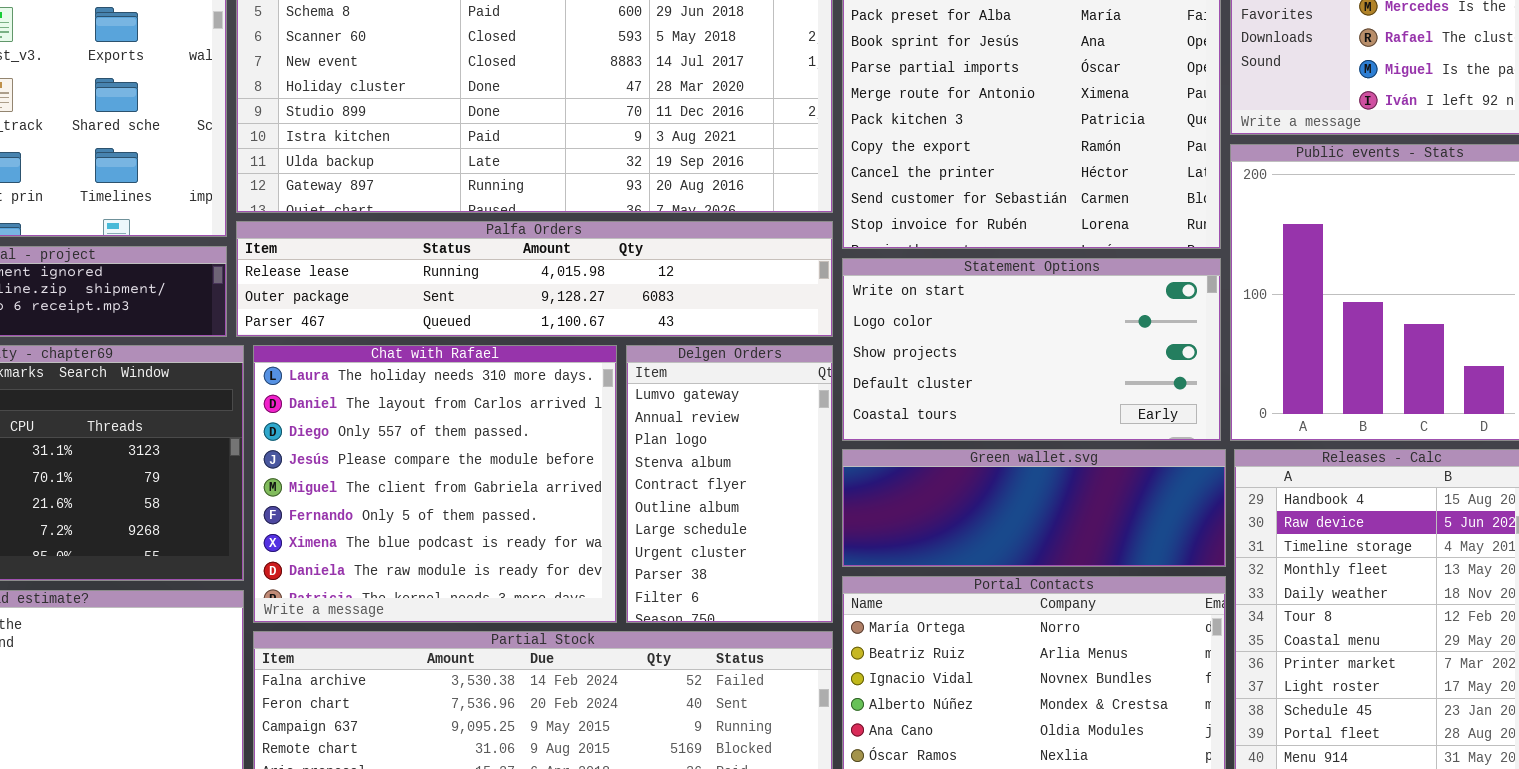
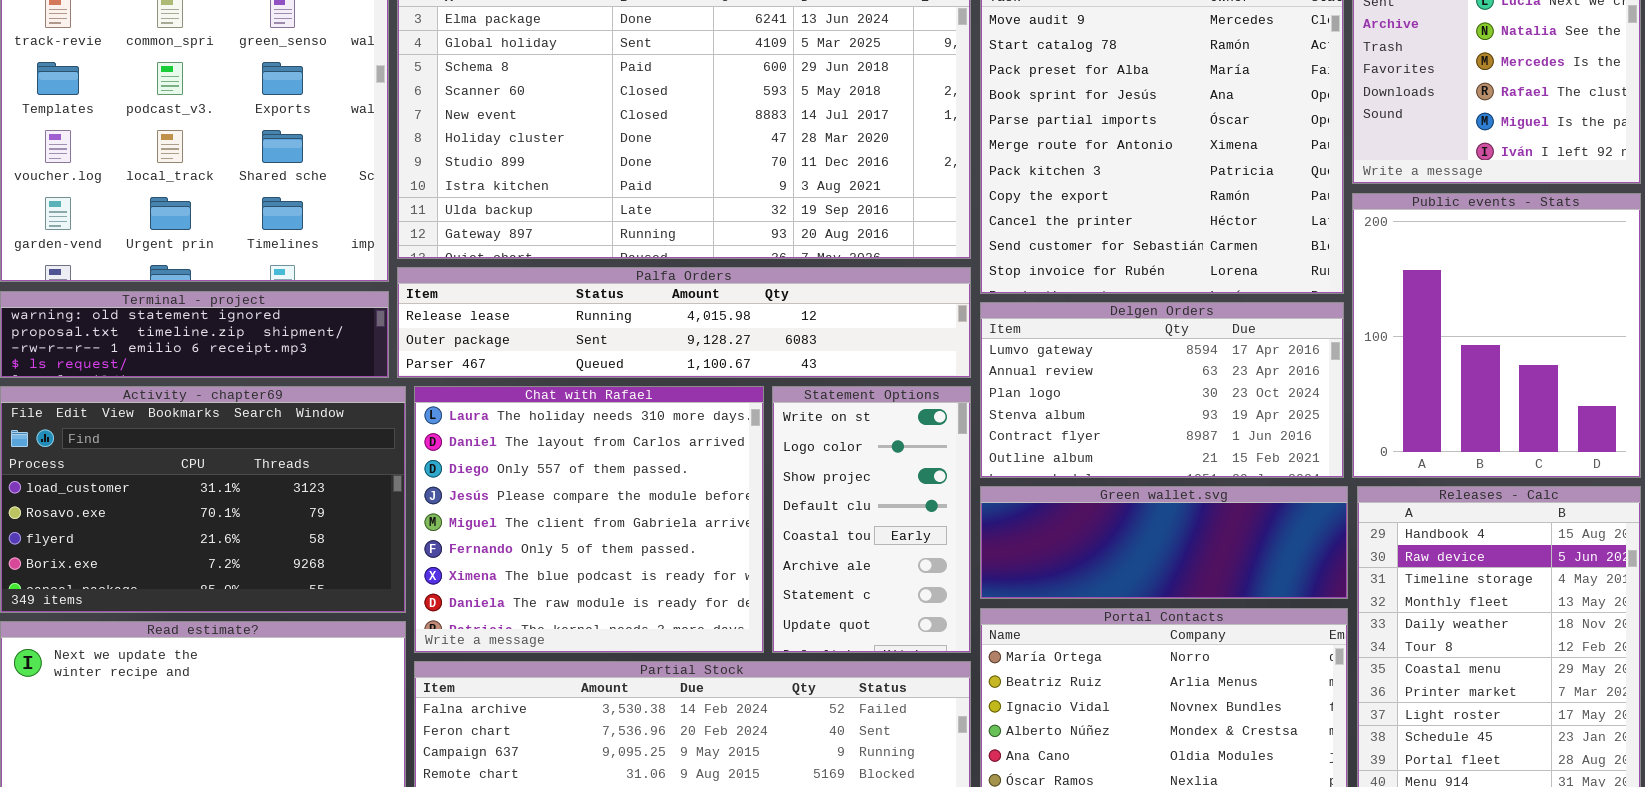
Statement Options: [842,258,1221,441] -> [772,386,971,653], moved, resized
Delgen Orders: [626,345,833,623] -> [980,302,1344,478], moved, resized

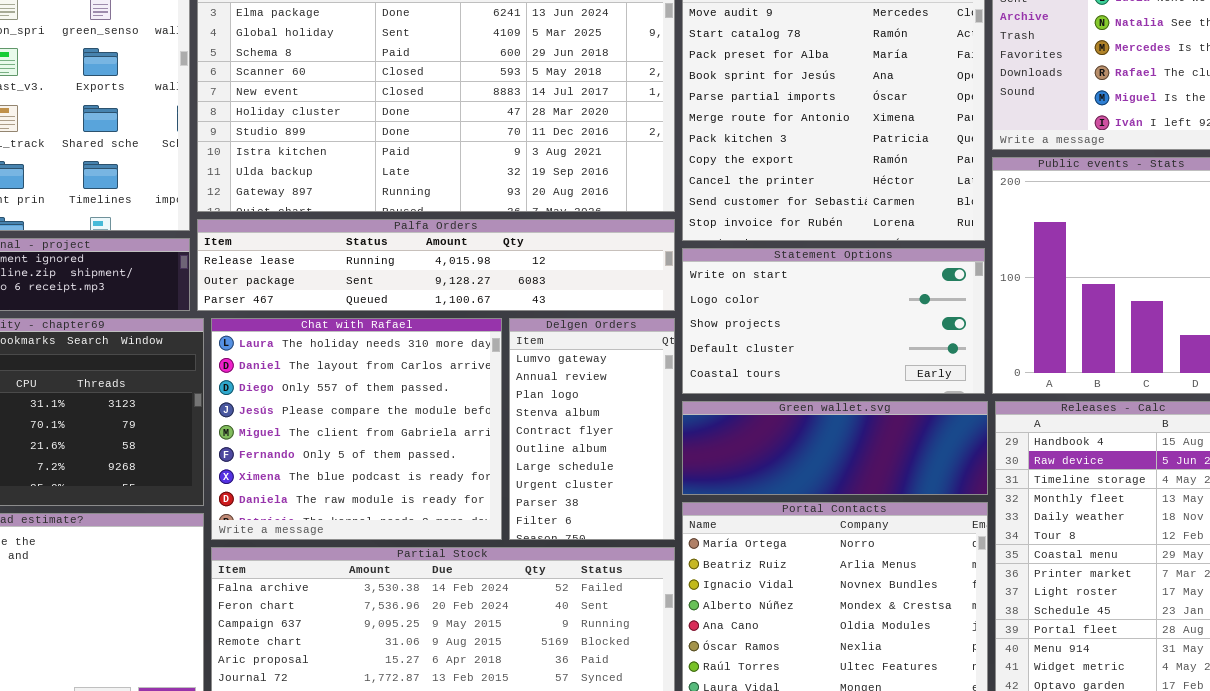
Delgen Orders: [980,302,1344,478] -> [509,318,675,540], moved, resized
Statement Options: [772,386,971,653] -> [682,248,985,394], moved, resized

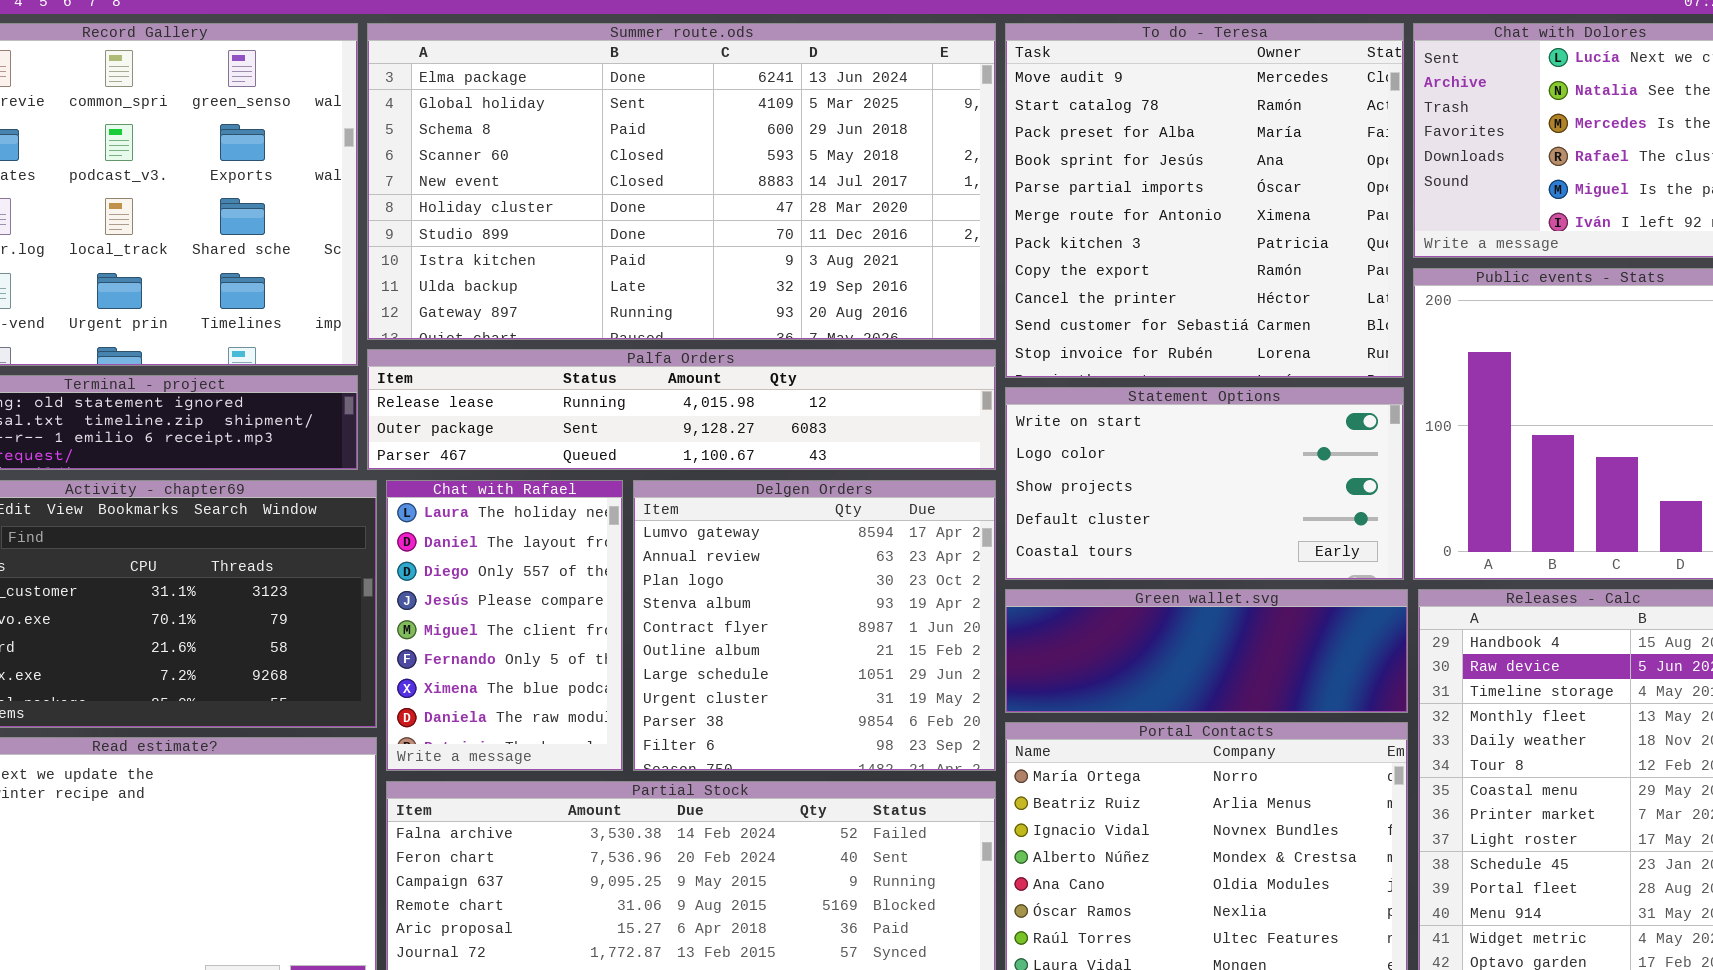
Chat with Rafael: [211,318,502,540] -> [386,480,623,771], resized
Delgen Orders: [509,318,675,540] -> [633,480,996,771], resized

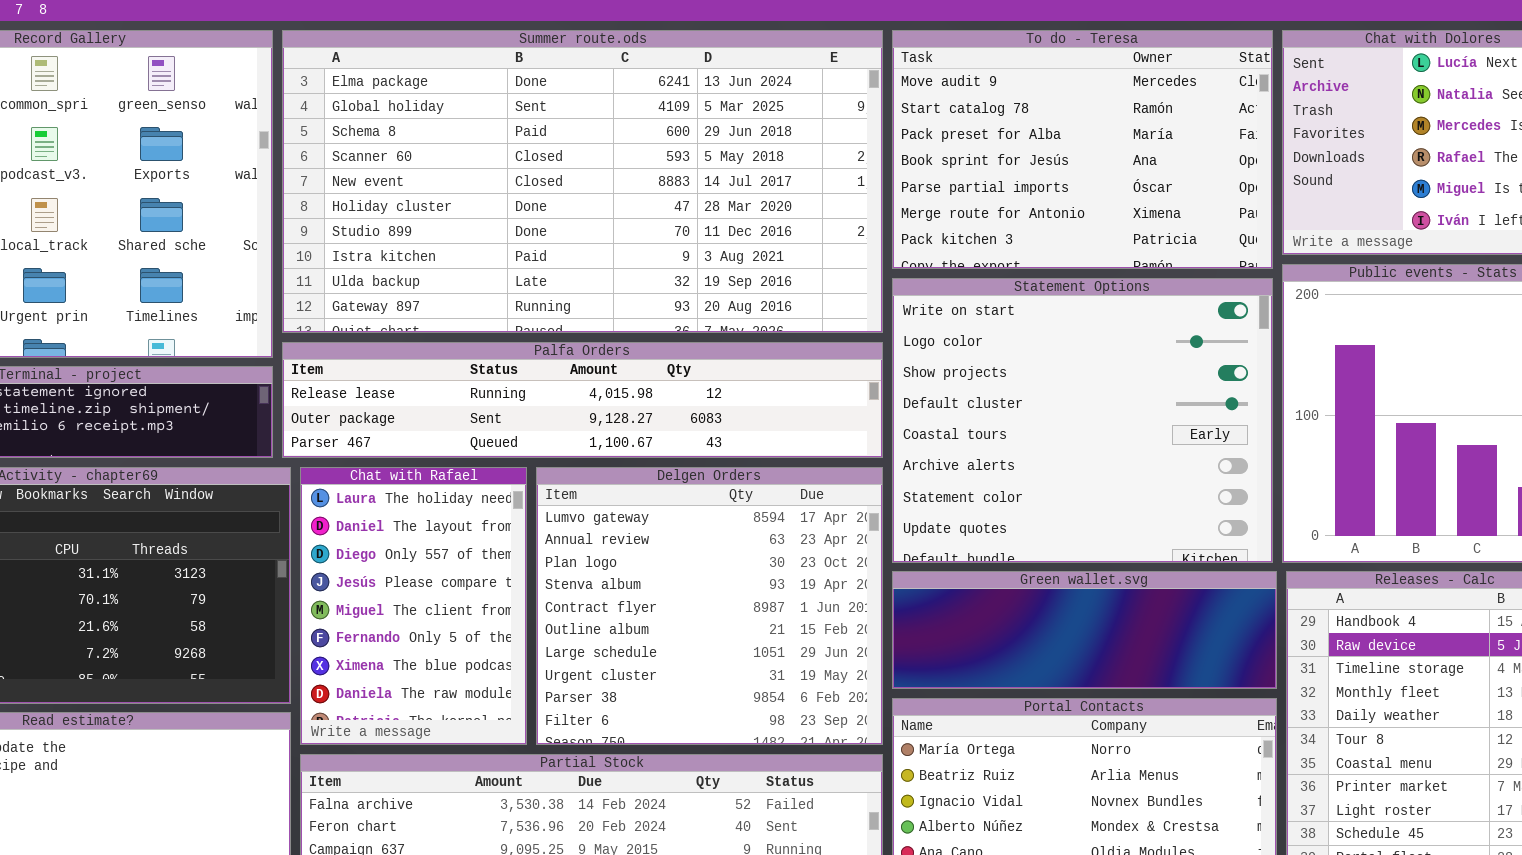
To do - Teresa: [1005,23,1404,378] -> [892,30,1273,269], resized
Statement Options: [1005,387,1404,580] -> [892,278,1273,563], resized

